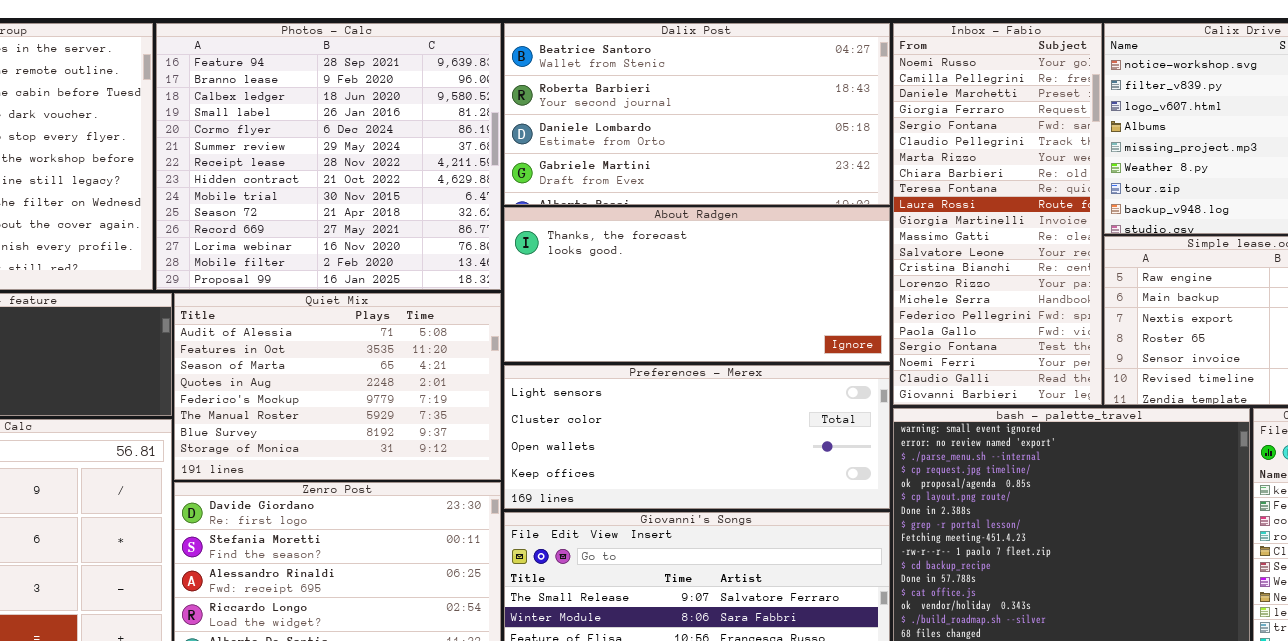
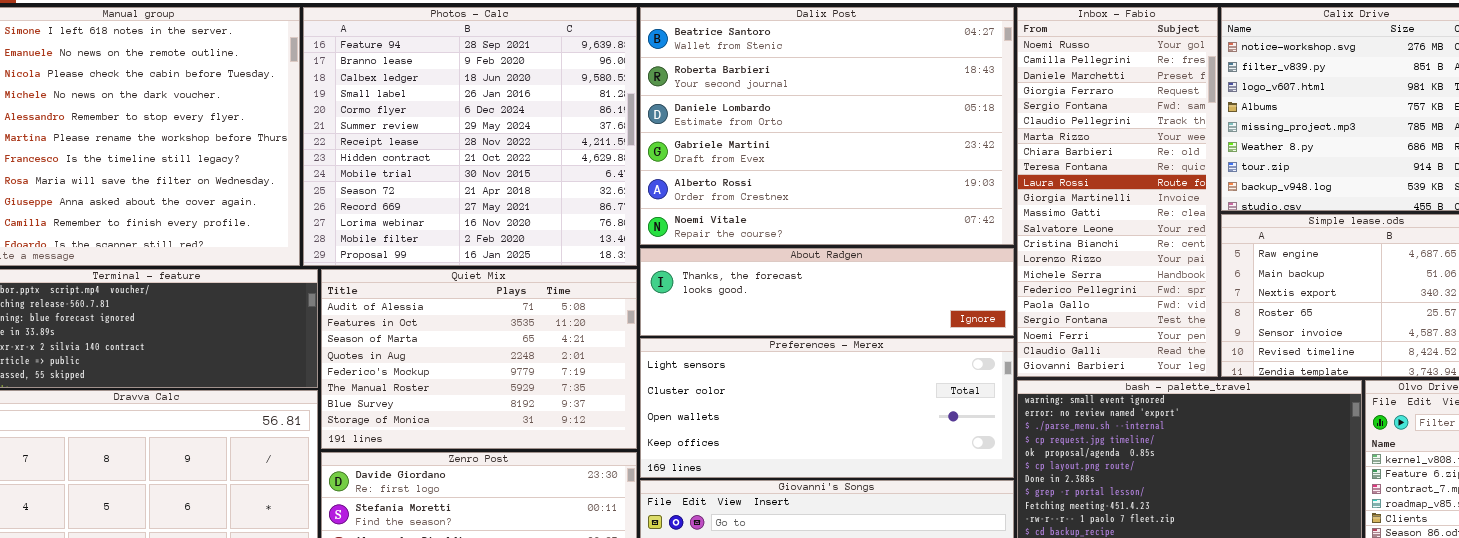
Dalix Post: [504,23,890,205] -> [640,7,1014,245], resized
About Radgen: [504,207,890,362] -> [640,248,1014,336], resized

